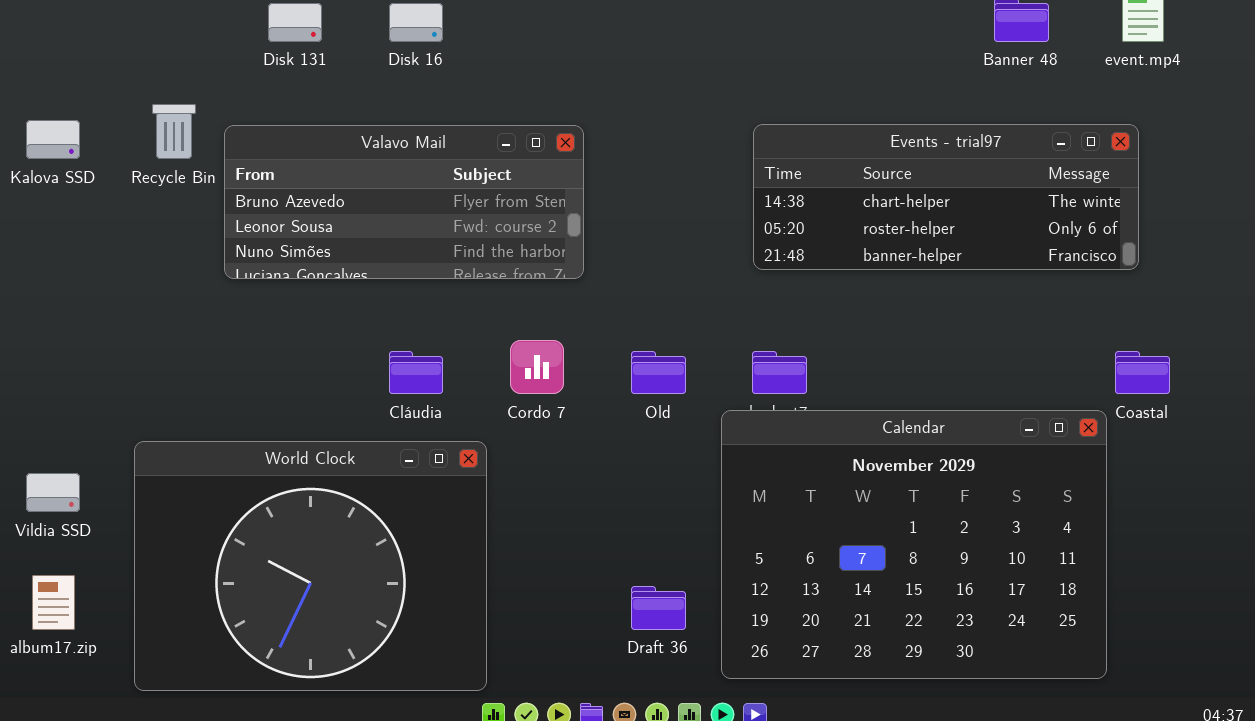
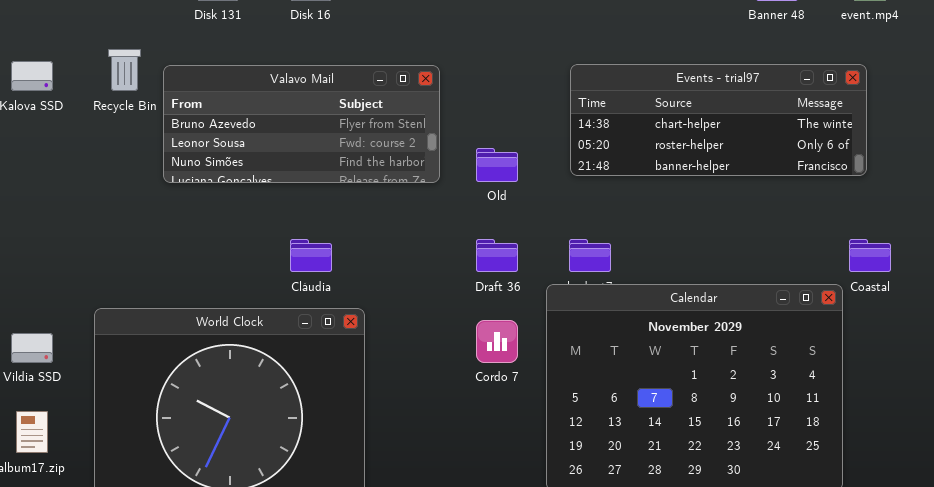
Cordo 7: [510,340,564,394] -> [476,320,518,363], moved
Old: [631,351,686,394] -> [476,148,518,182], moved
Draft 36: [631,586,686,630] -> [476,239,518,272], moved

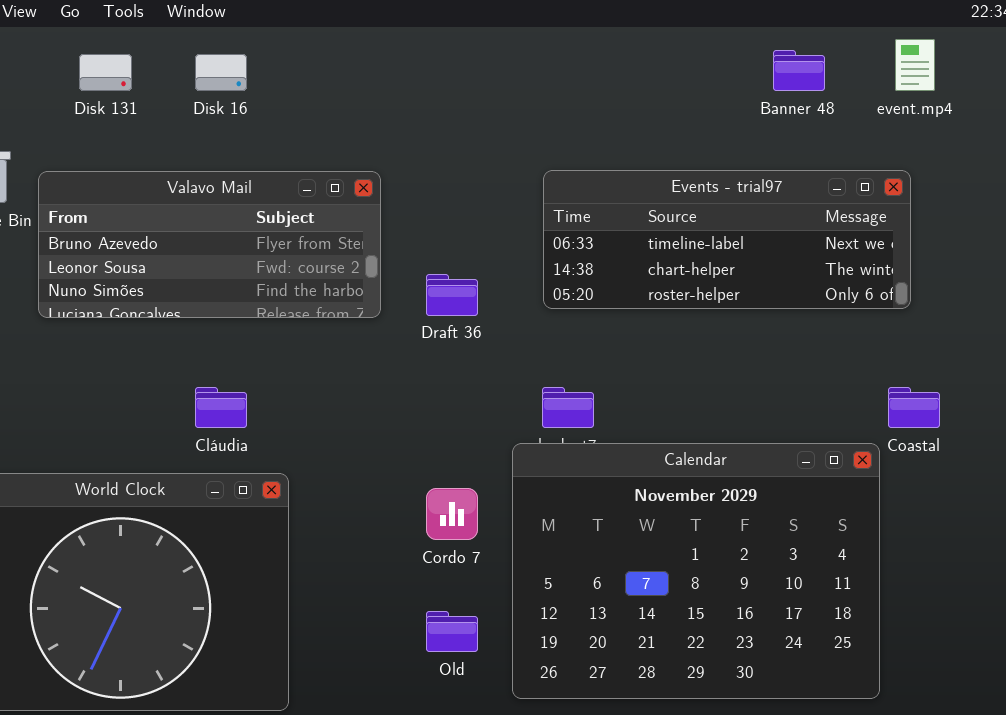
Events - trial97: [570,64,867,176] -> [543,170,911,309], scrolled up 1 row
Old: [476,148,518,182] -> [426,611,478,652], moved
Draft 36: [476,239,518,272] -> [426,274,478,316], moved

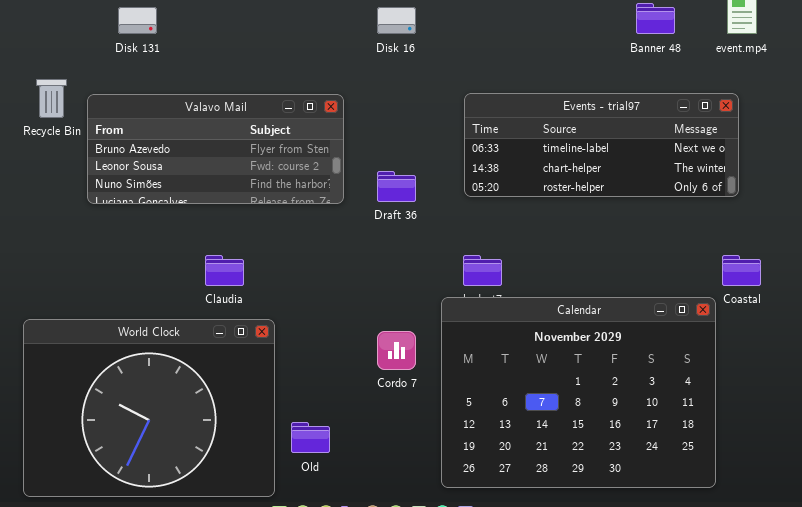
Disk 16: [195,54,247,91] -> [377,7,416,34], moved
Old: [426,611,478,652] -> [291,422,330,453], moved

